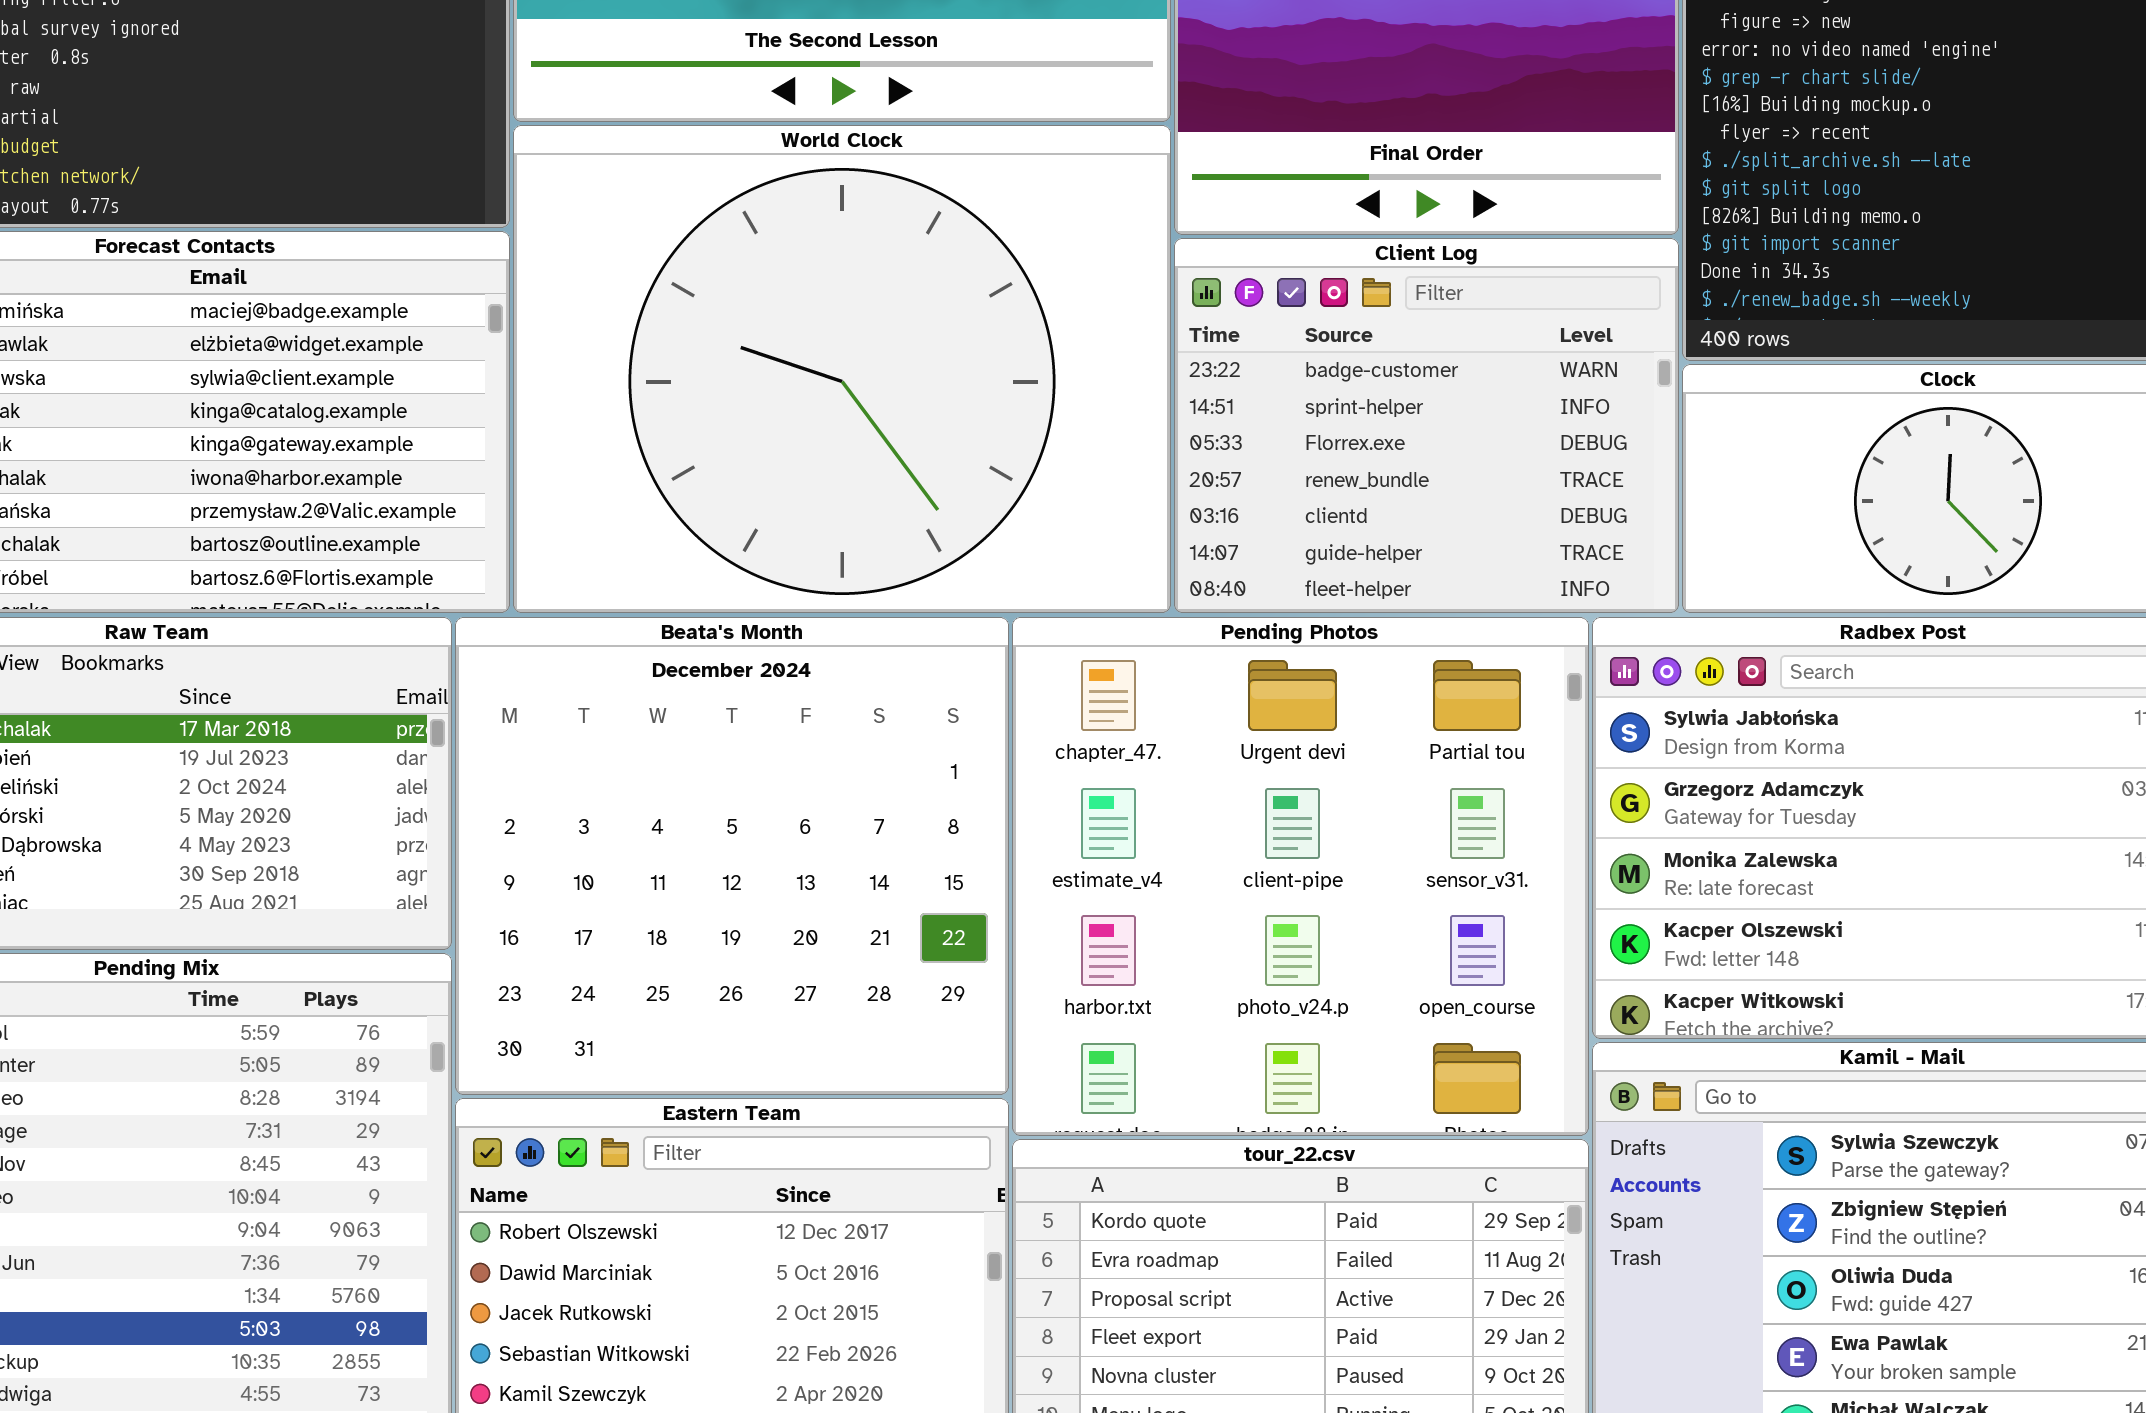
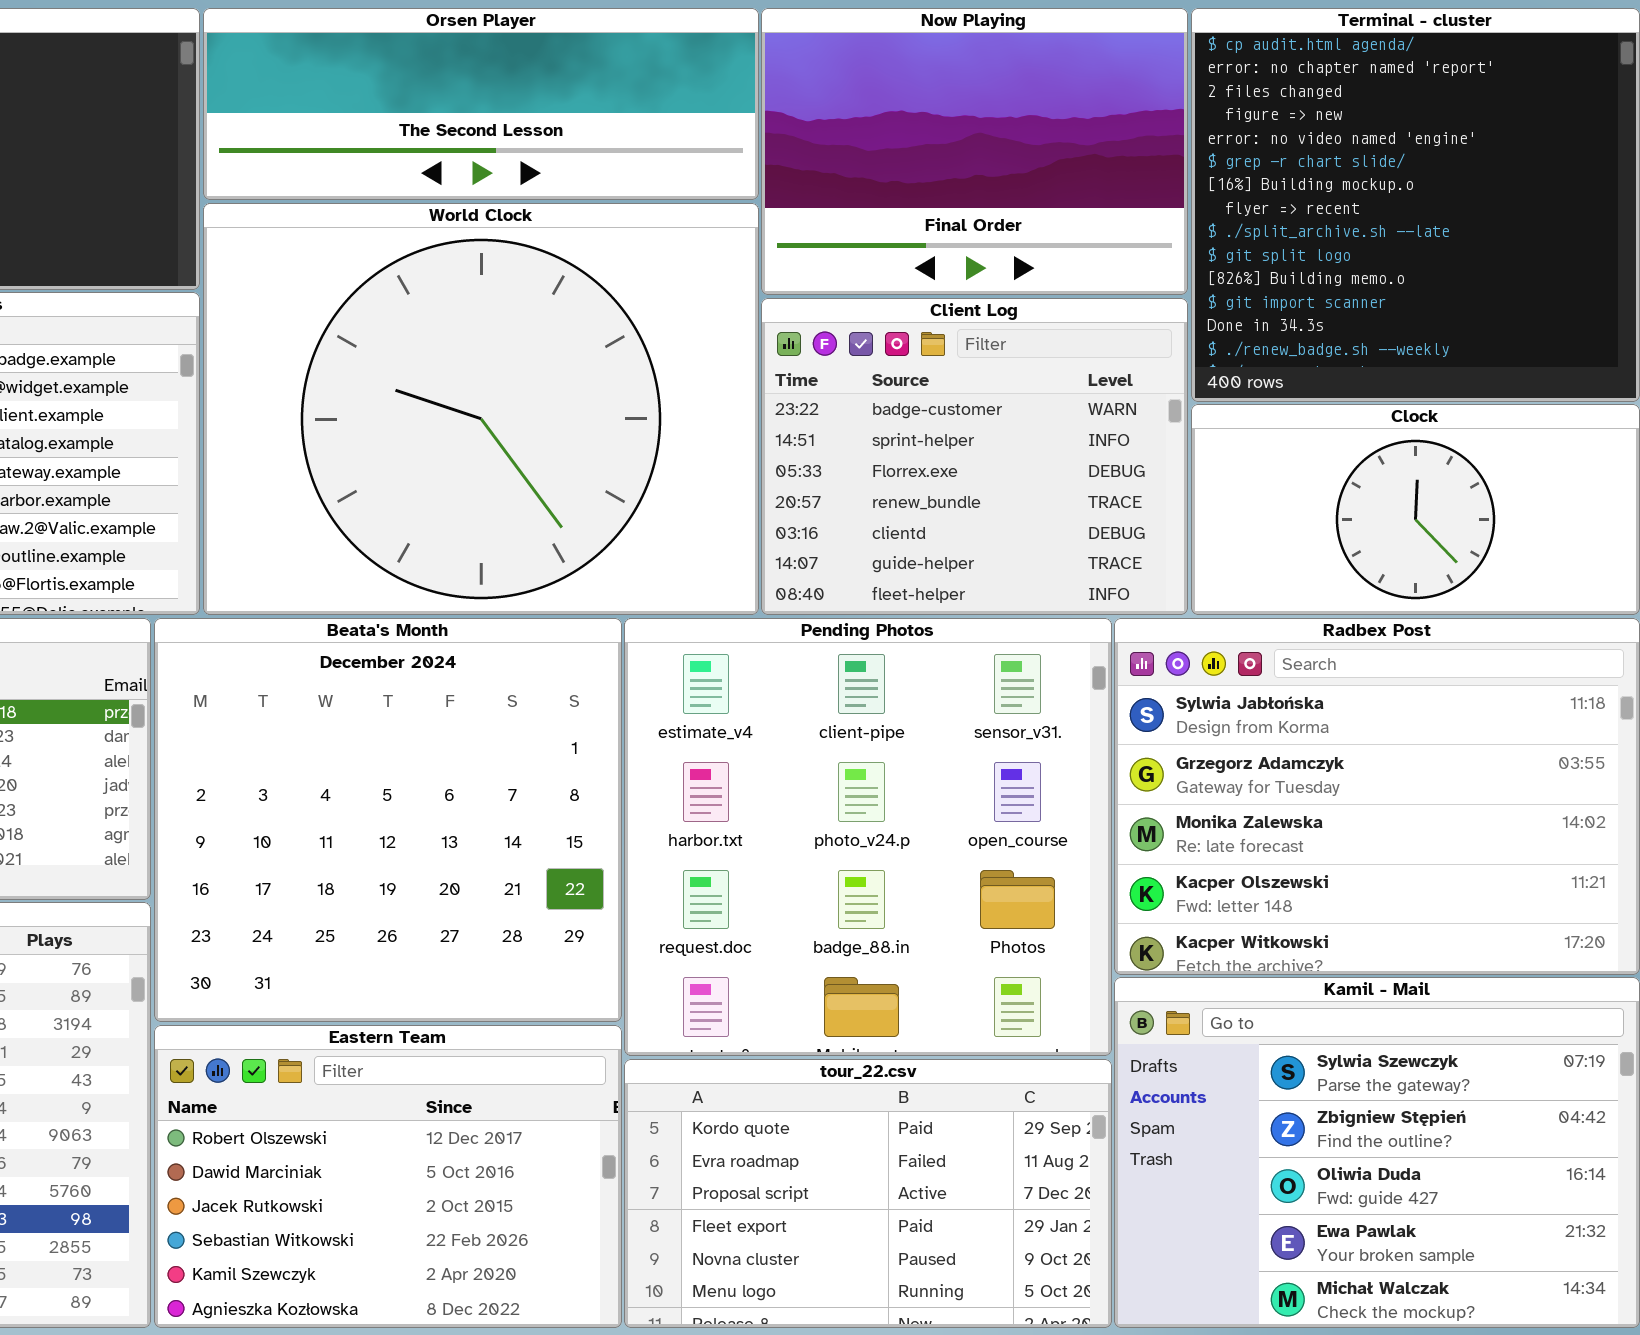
Pending Photos: [1012,617,1589,1136] -> [624,618,1112,1056], scrolled down 1 row

